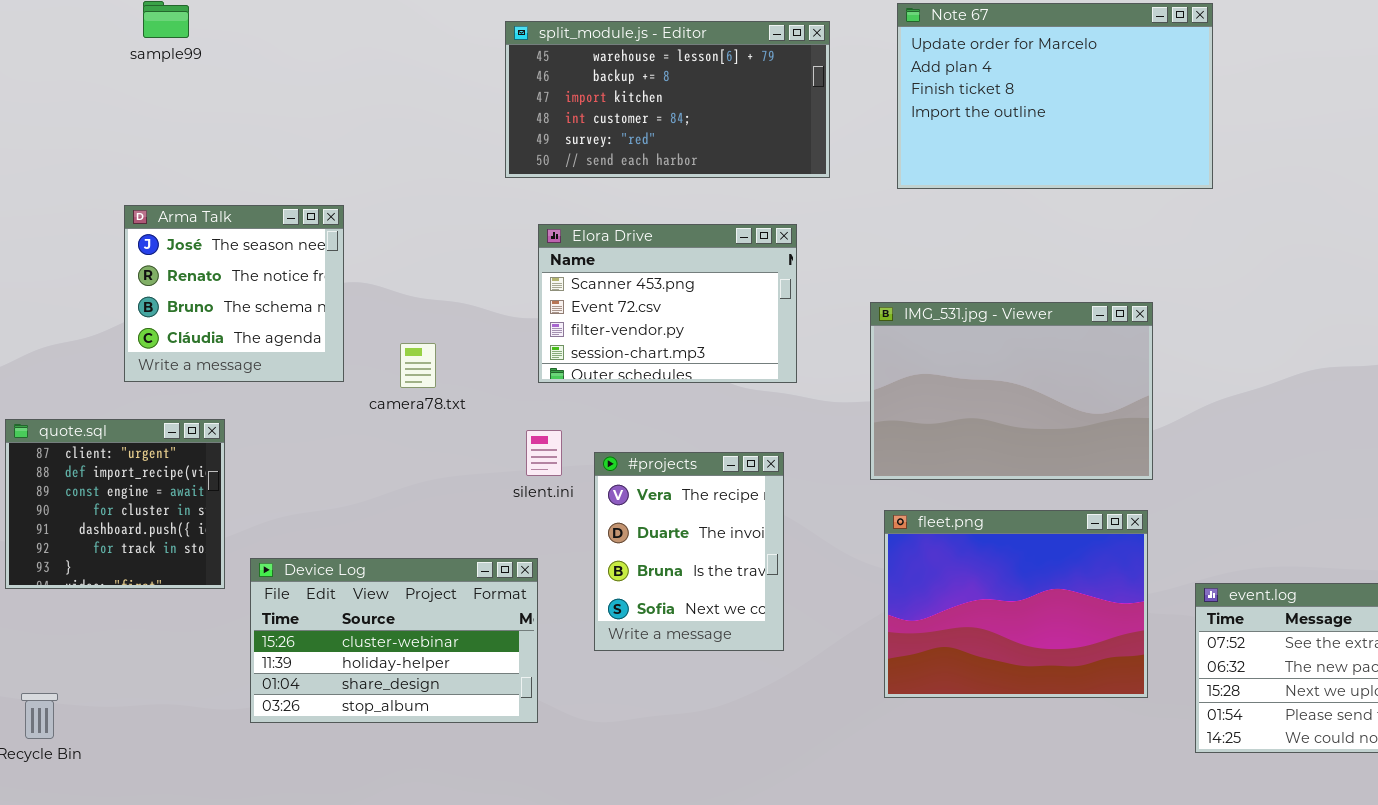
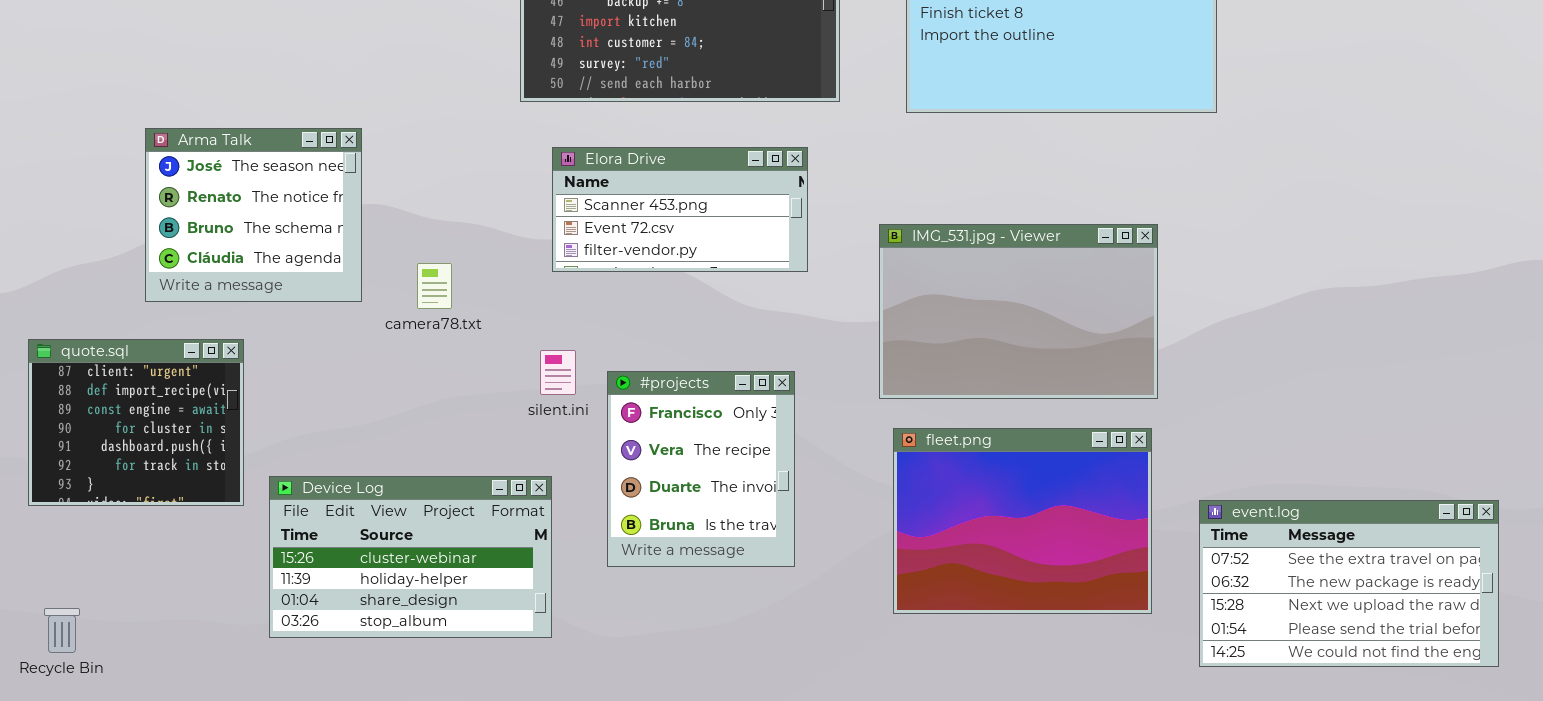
Elora Drive: [538,224,797,383] -> [552,147,808,272], resized
#projects: [594,452,784,651] -> [607,371,795,567], scrolled up 1 row

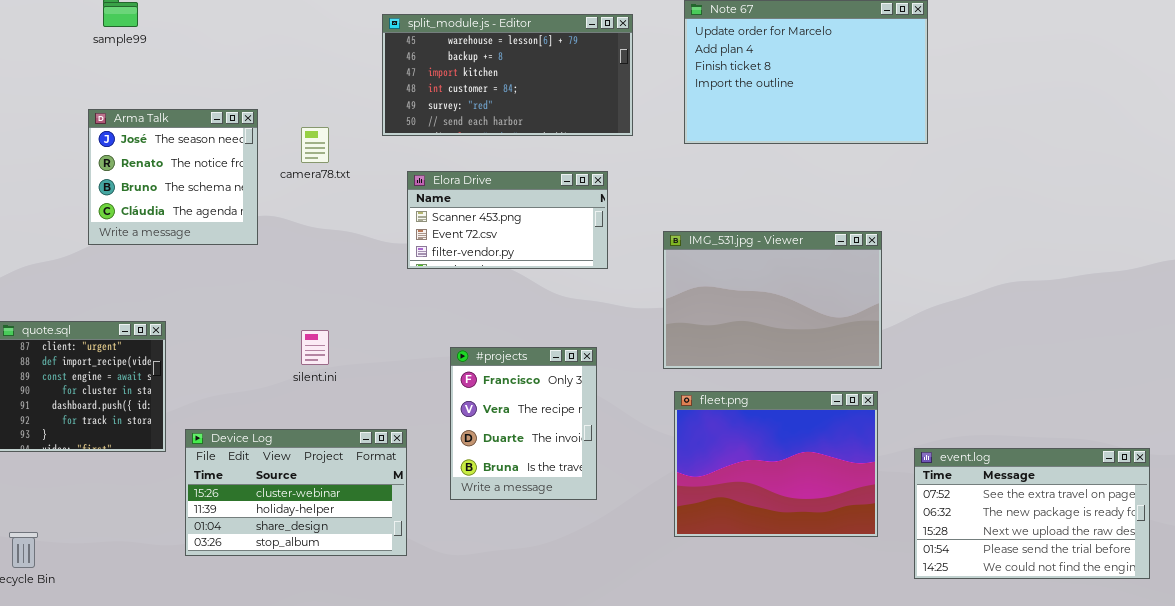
Arma Talk: [145,128,362,302] -> [88,109,258,245], moved
camera78.txt: [417,263,452,309] -> [301,127,329,163], moved
silent.ini: [540,350,576,395] -> [301,330,329,365], moved

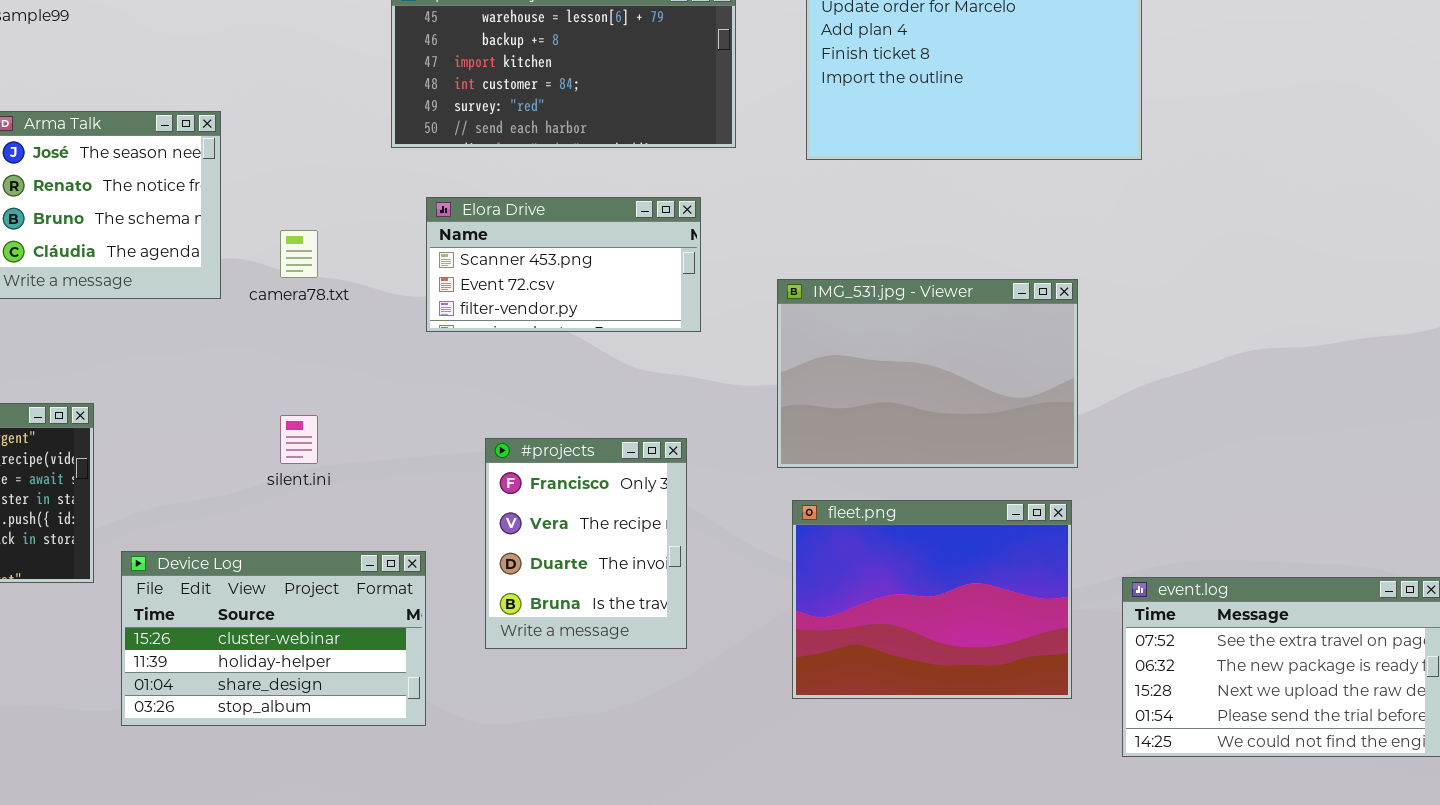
camera78.txt: [301,127,329,163] -> [280,230,318,278], moved

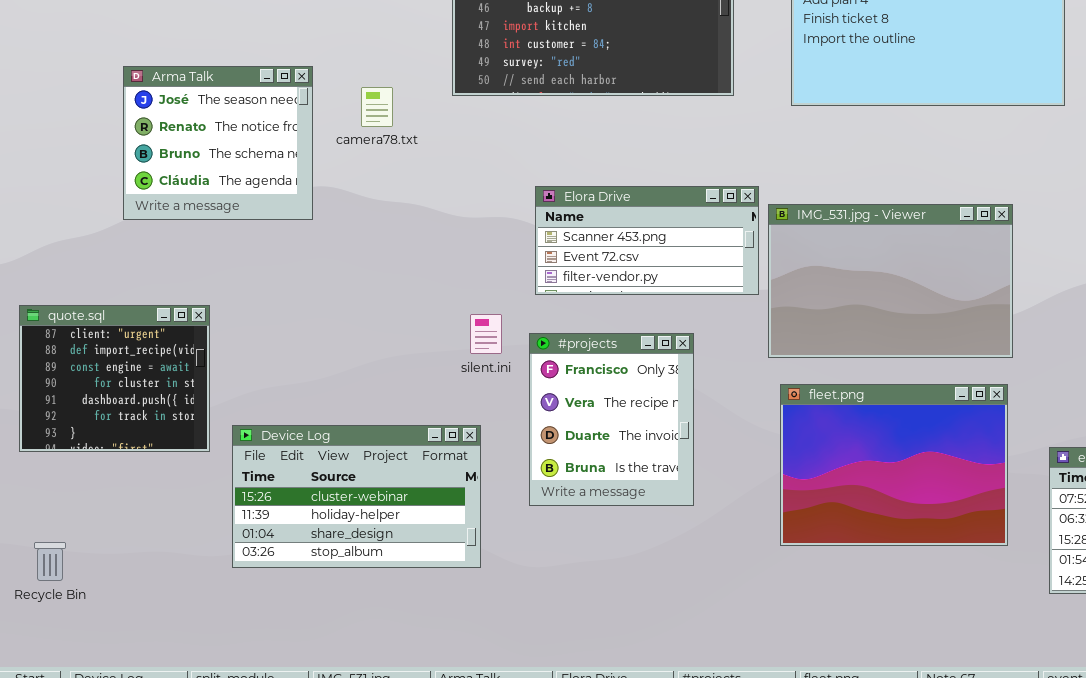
Elora Drive: [426,197,701,332] -> [535,186,759,295], moved
camera78.txt: [280,230,318,278] -> [361,87,393,127], moved
silent.ini: [280,415,318,464] -> [470,314,502,354], moved

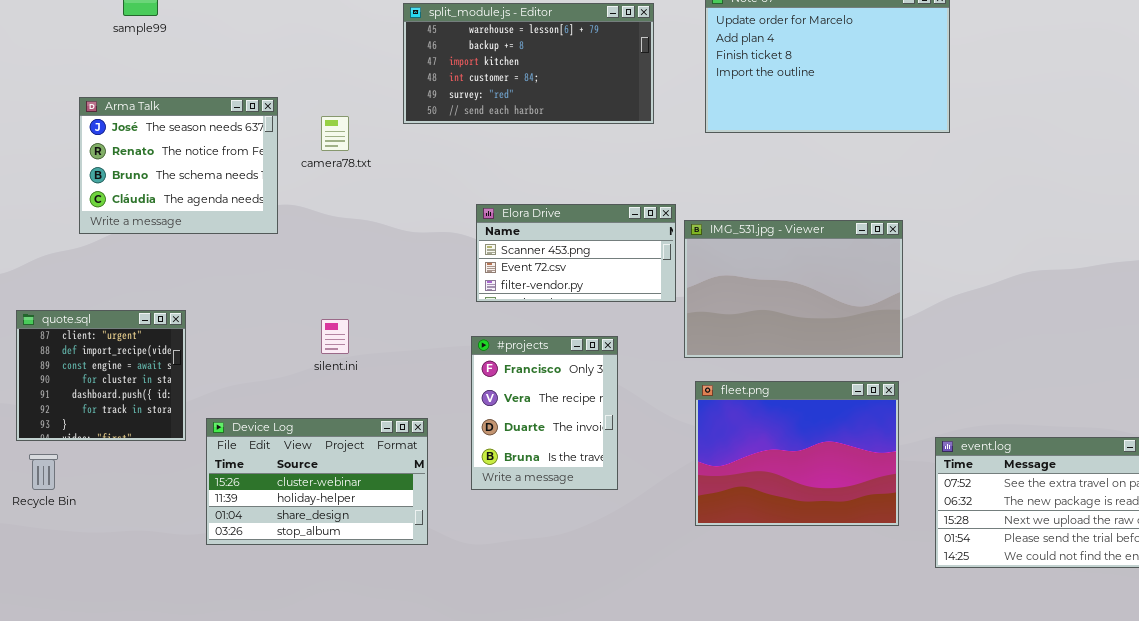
Arma Talk: [123,66,313,220] -> [79,97,278,234], resized
silent.ini: [470,314,502,354] -> [321,319,349,354], moved
Recycle Bin: [34,542,66,581] -> [29,454,58,490], moved

